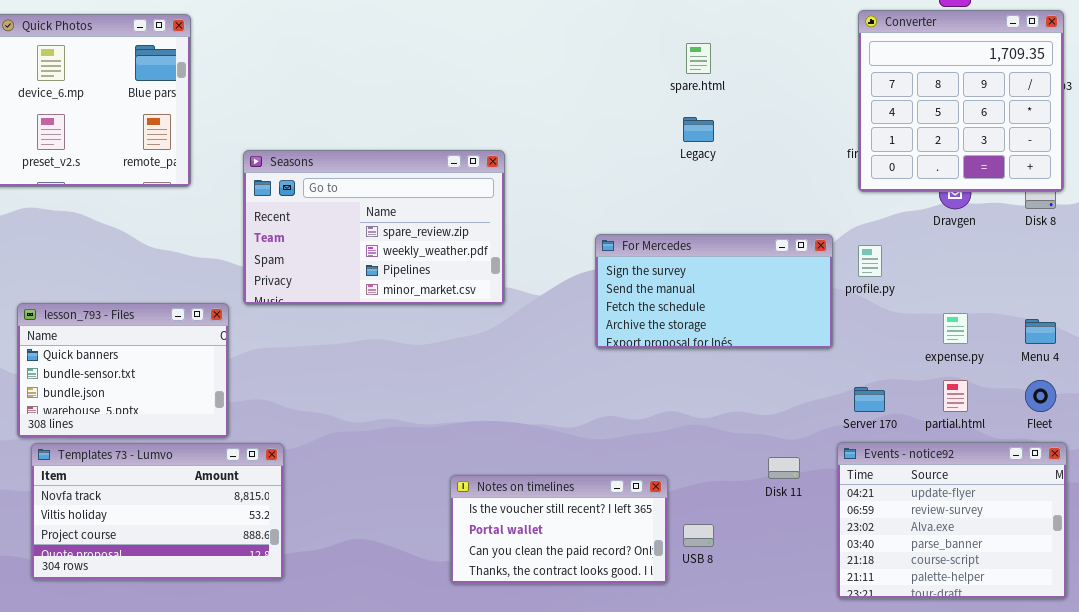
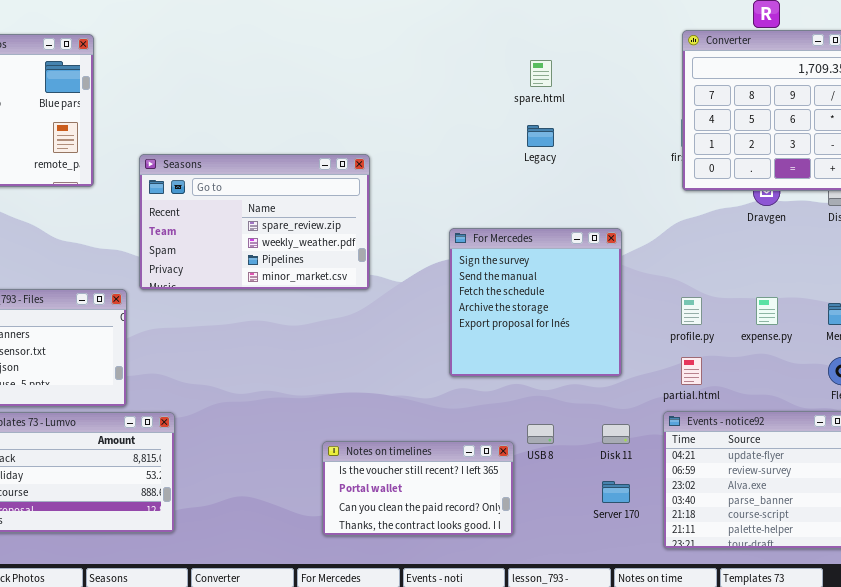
For Mercedes: [595,234,833,349] -> [449,228,622,377], resized
profile.py: [858,245,882,277] -> [681,297,702,325], moved
partial.html: [943,380,968,412] -> [681,357,702,385], moved
Server 170: [854,387,885,412] -> [602,481,630,503], moved
USB 8: [683,524,714,547] -> [527,424,554,444], moved

